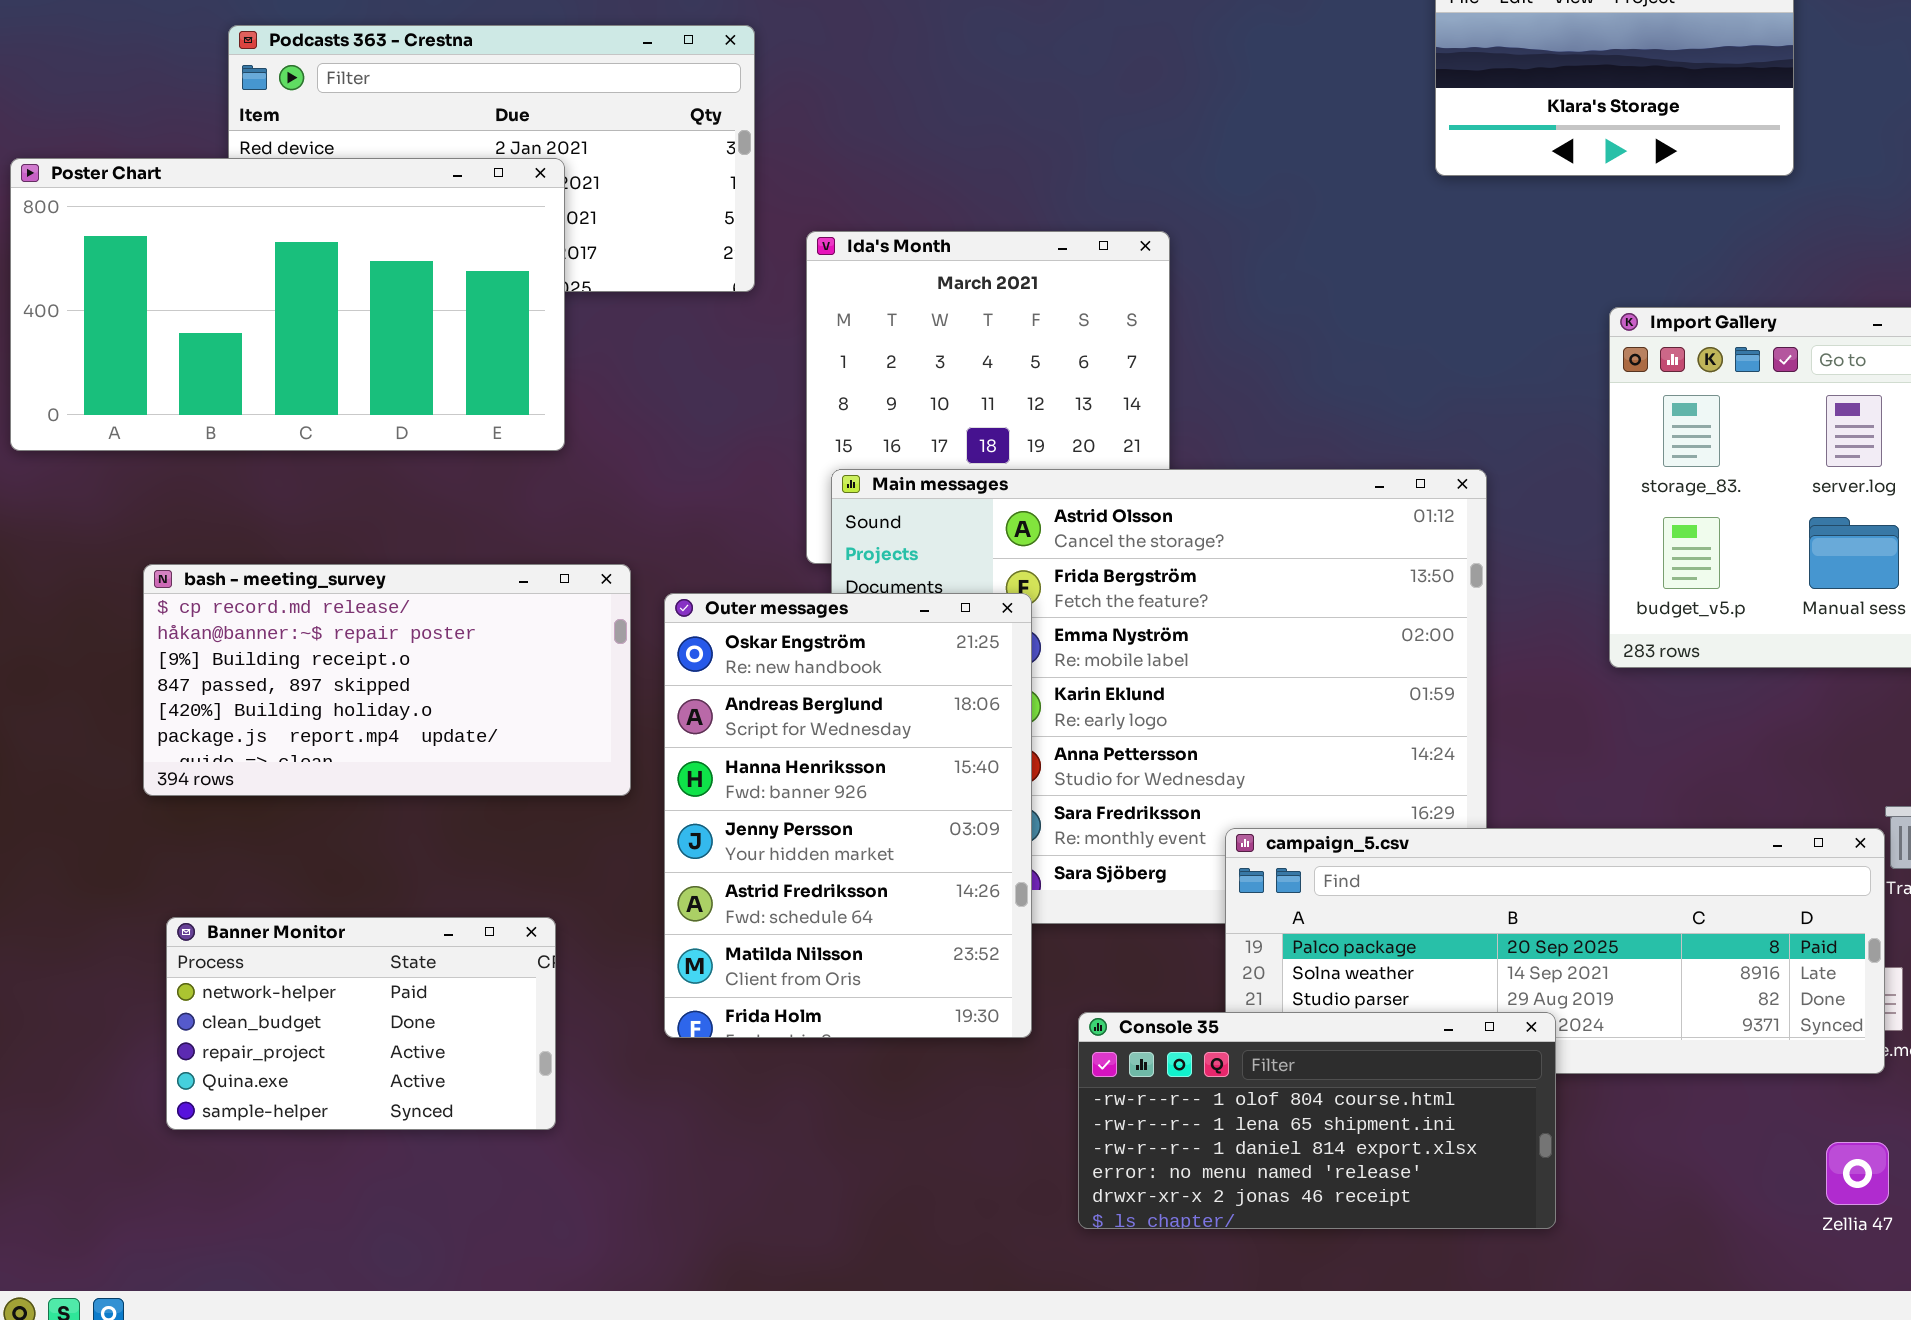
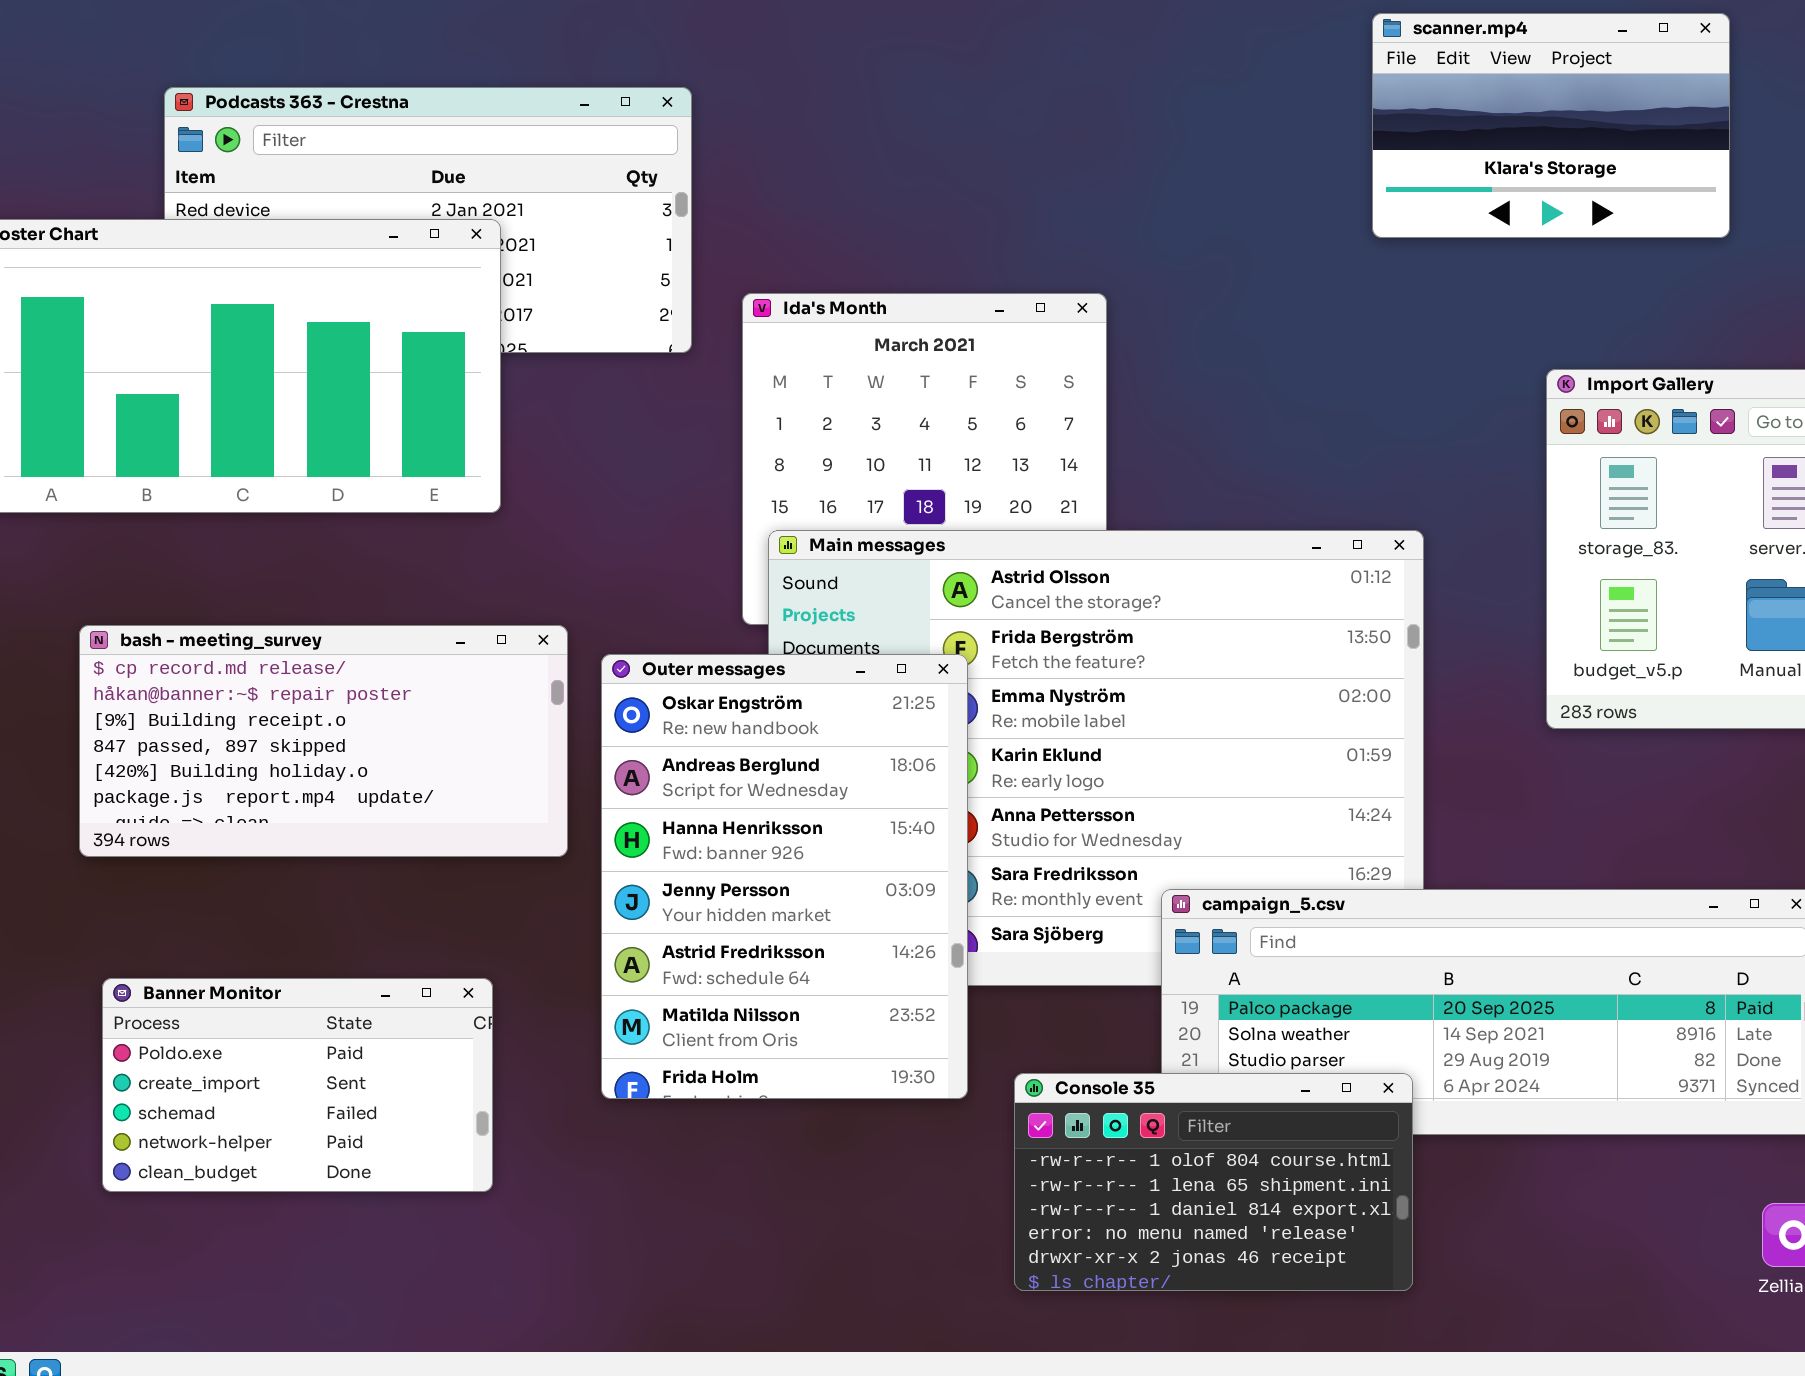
Banner Monitor: [166,917,556,1130] -> [102,978,493,1192], scrolled up 3 rows
Console 35: [1078,1012,1556,1229] -> [1014,1073,1413,1291], resized

